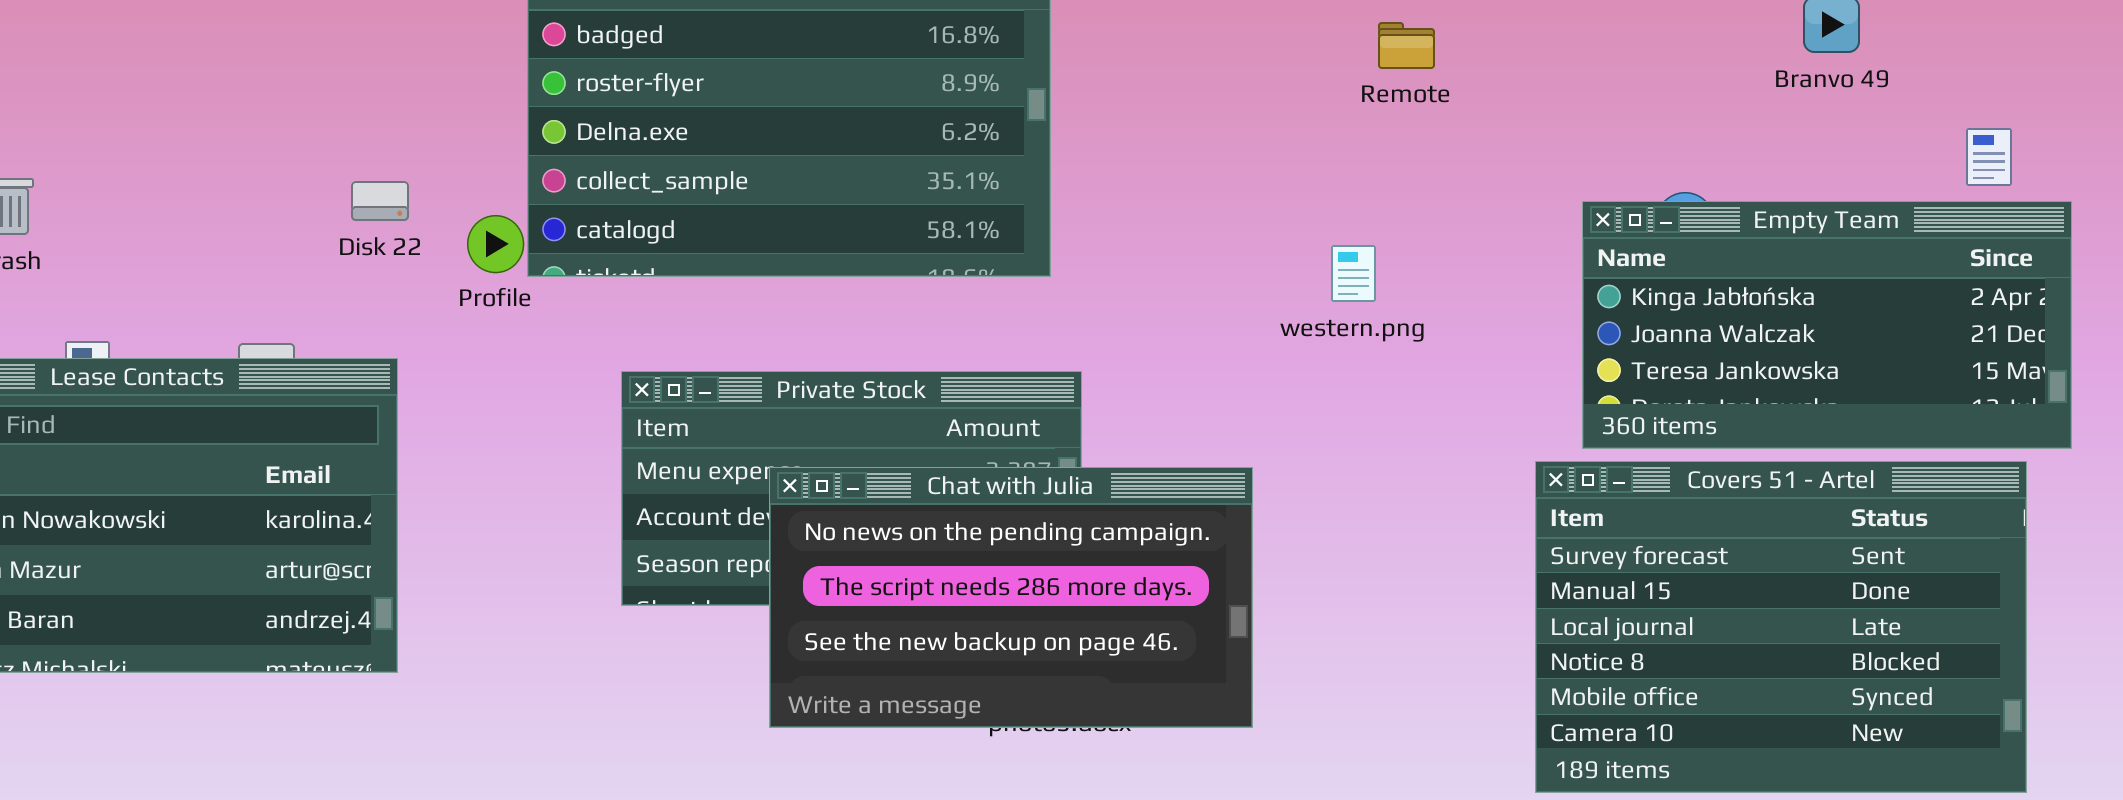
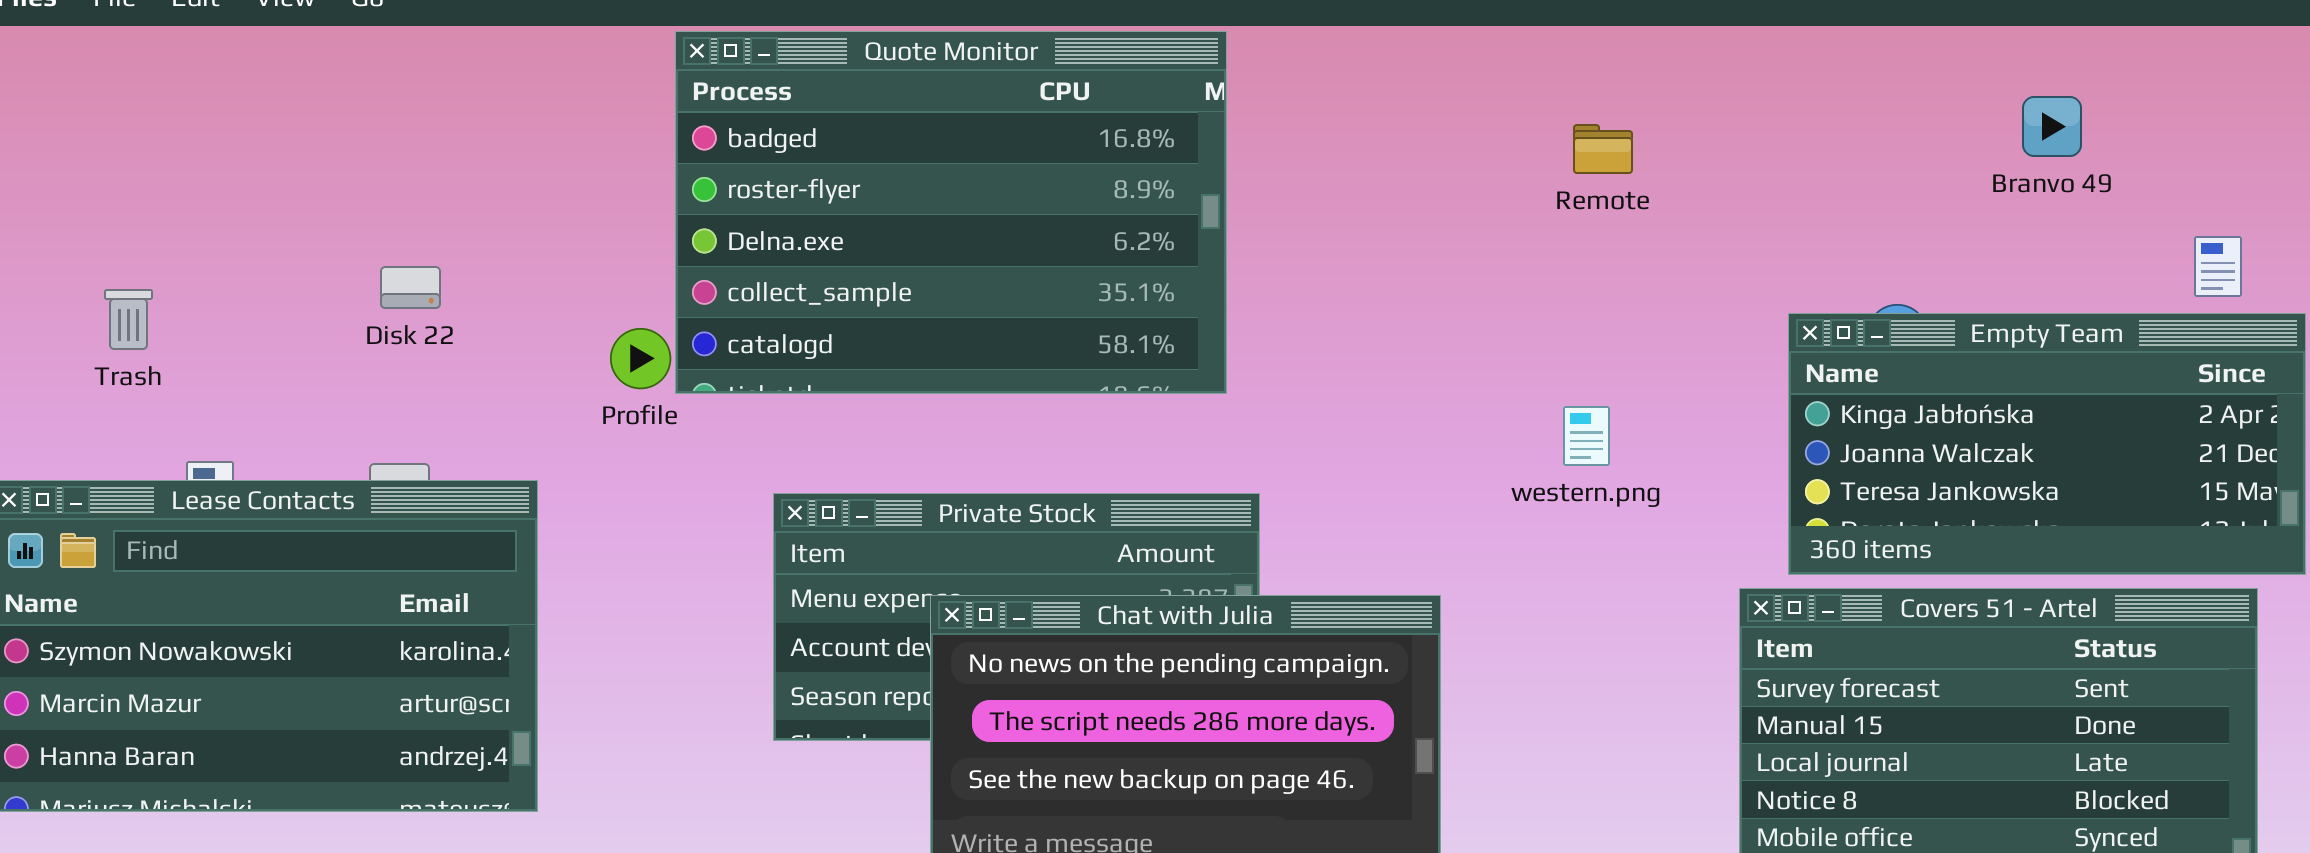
Disk 22: [351,181,409,221] -> [380,266,441,309], moved
western.png: [1331,245,1376,302] -> [1563,406,1610,466], moved

